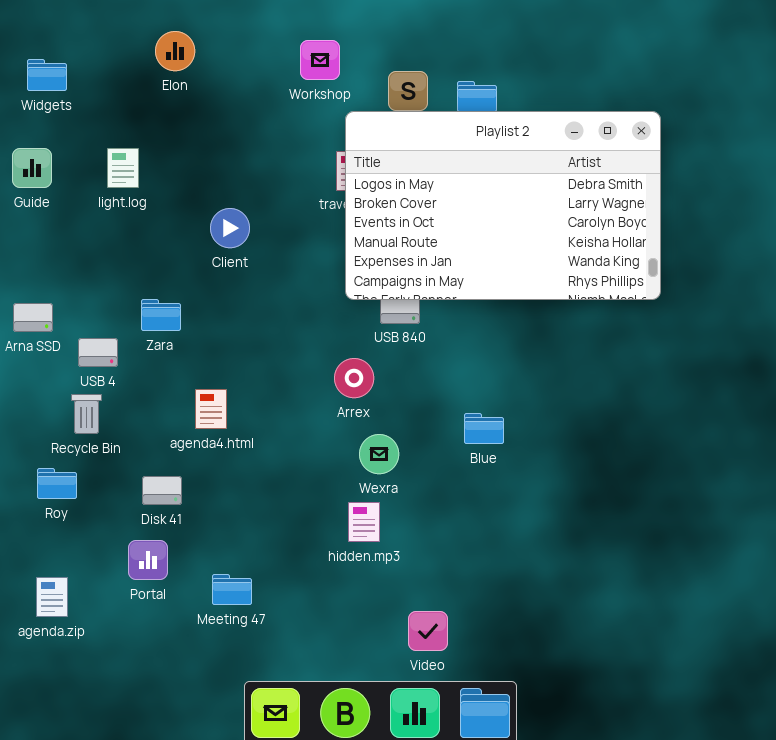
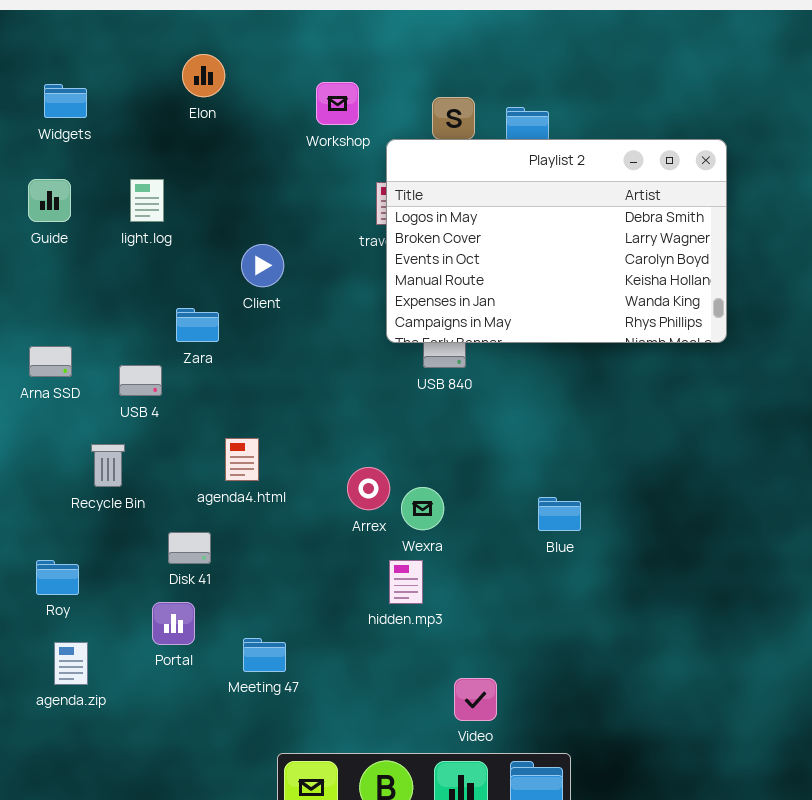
Workshop: [300,40,340,80] -> [316,82,359,125], moved
Zara: [141,299,181,331] -> [176,308,219,342], moved
USB 4: [78,338,118,367] -> [119,365,162,396], moved
Arrex: [334,358,374,398] -> [347,467,390,510], moved
Blue: [464,413,504,444] -> [538,497,581,531], moved
Roy: [37,468,77,499] -> [36,560,79,595], moved

